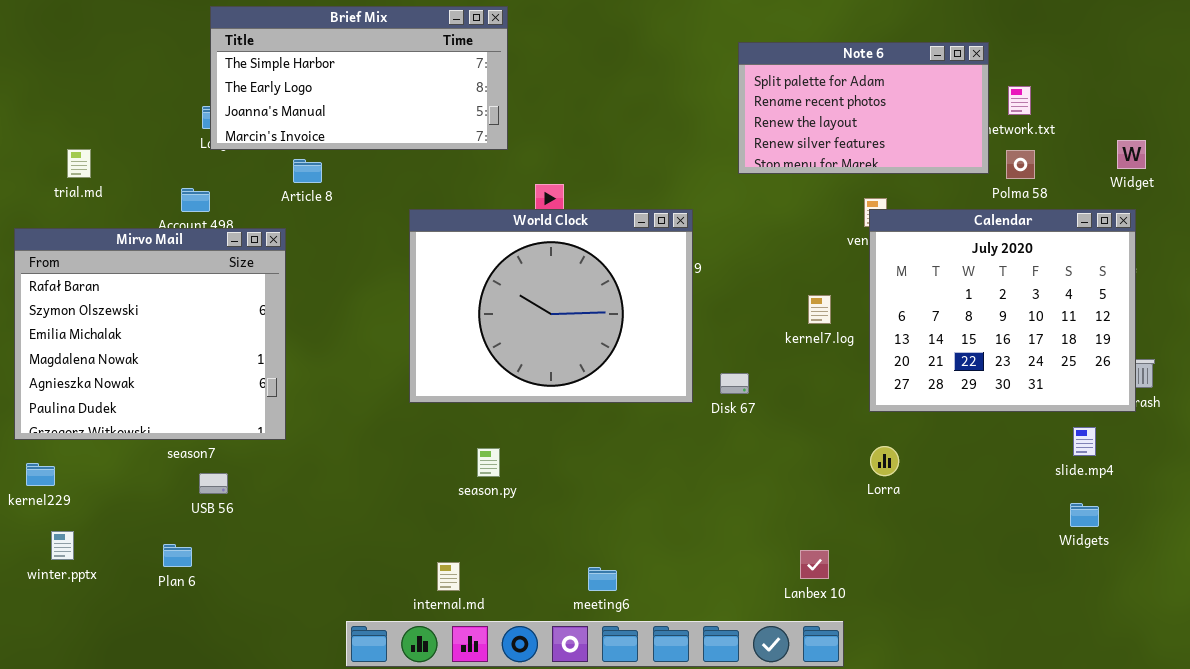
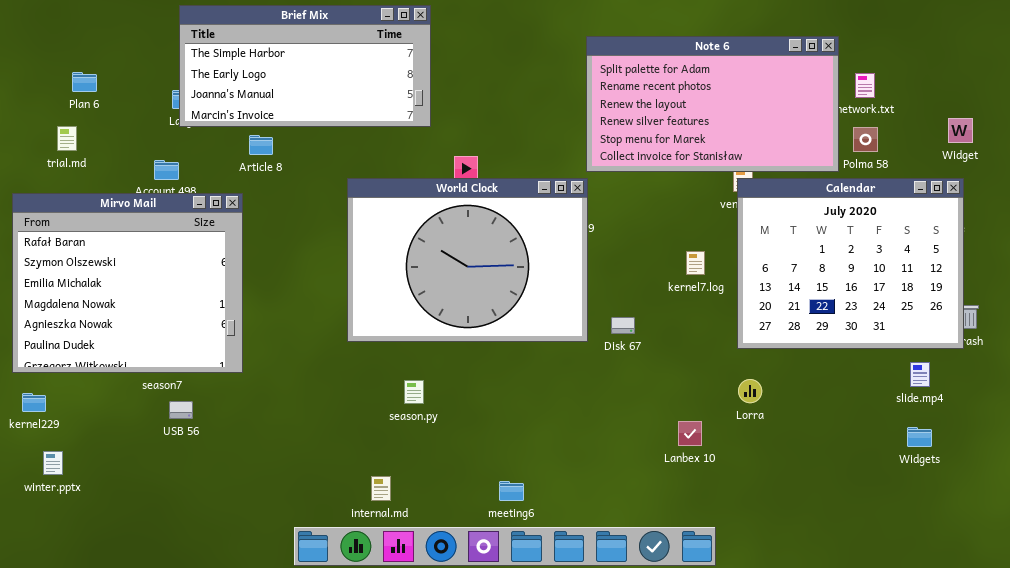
Note 6: [738,42,989,174] -> [586,36,839,172], resized
Plan 6: [163,544,192,567] -> [72,72,97,92], moved
Lanbex 10: [800,550,829,579] -> [678,421,702,446], moved

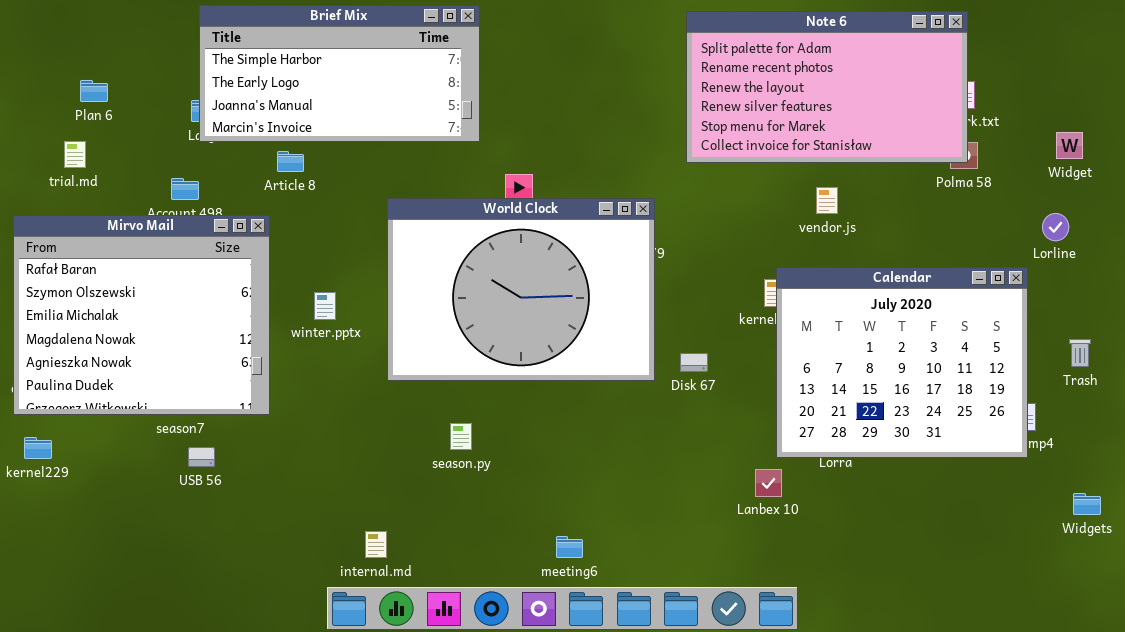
Note 6: [586,36,839,172] -> [686,11,968,163], moved
Calendar: [737,178,964,349] -> [776,267,1028,458], moved
Widgets: [907,427,932,447] -> [1073,493,1101,515], moved
winter.pptx: [43,451,63,475] -> [314,292,336,320], moved
internal.md: [371,476,391,501] -> [365,531,387,558], moved

